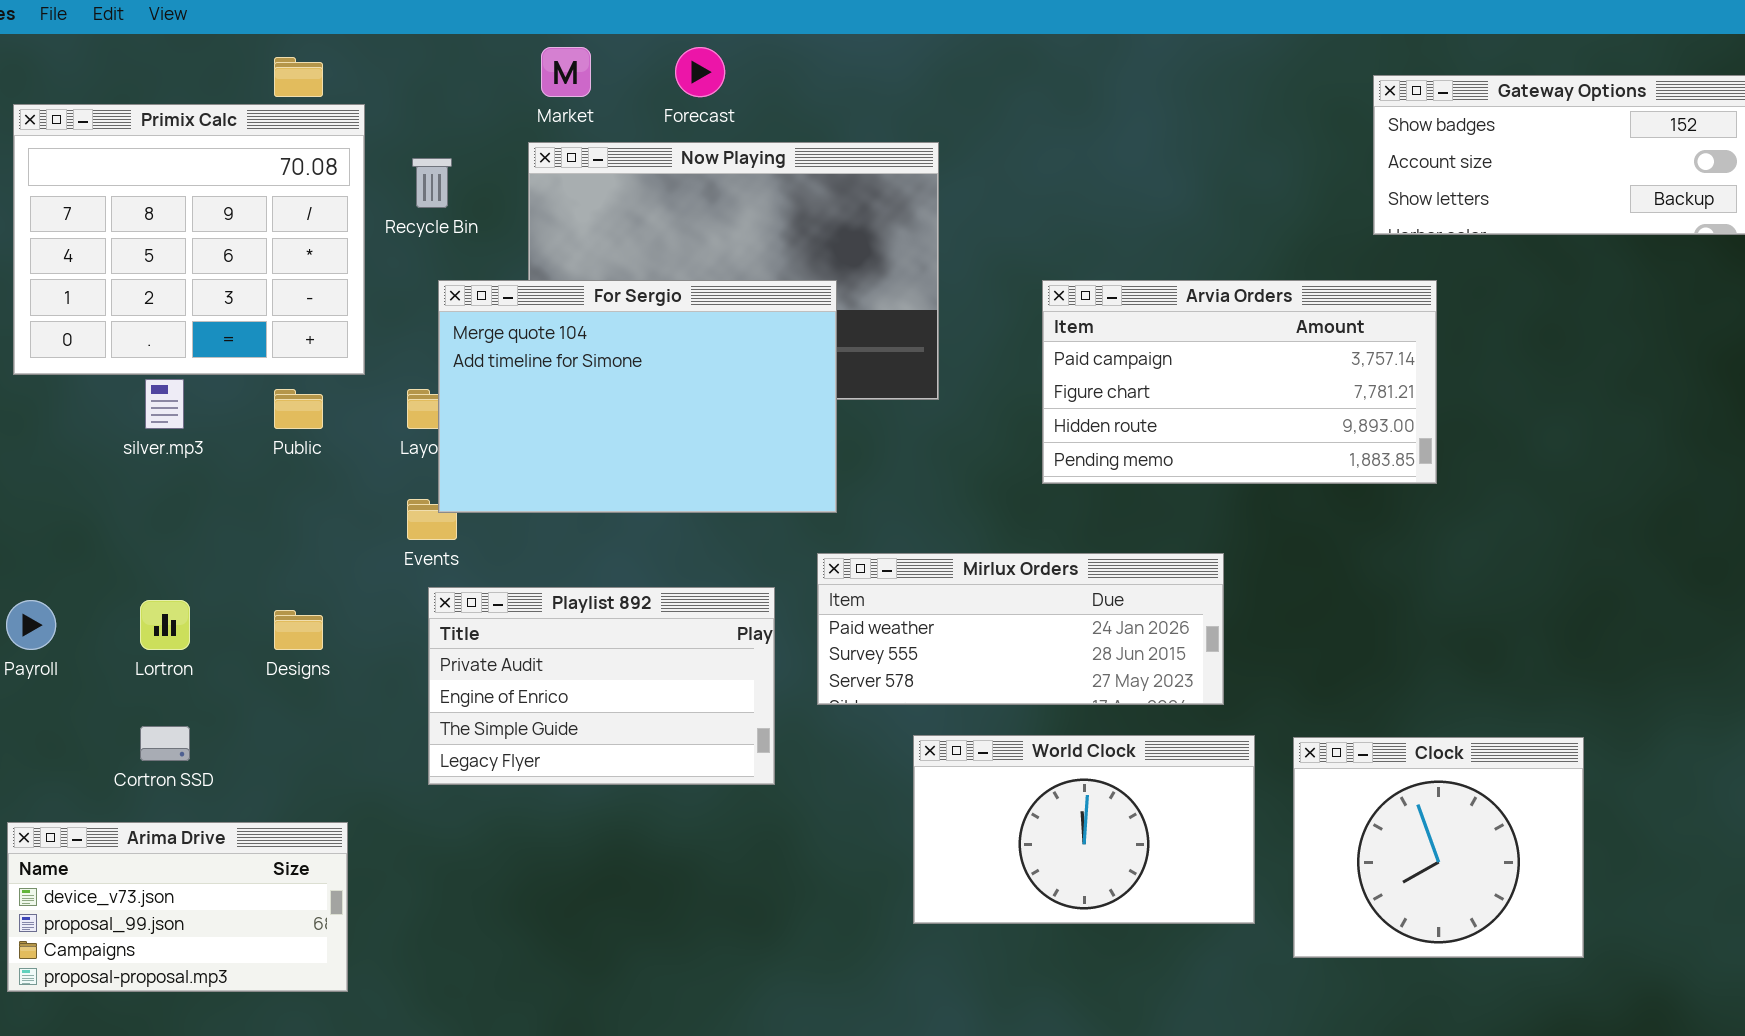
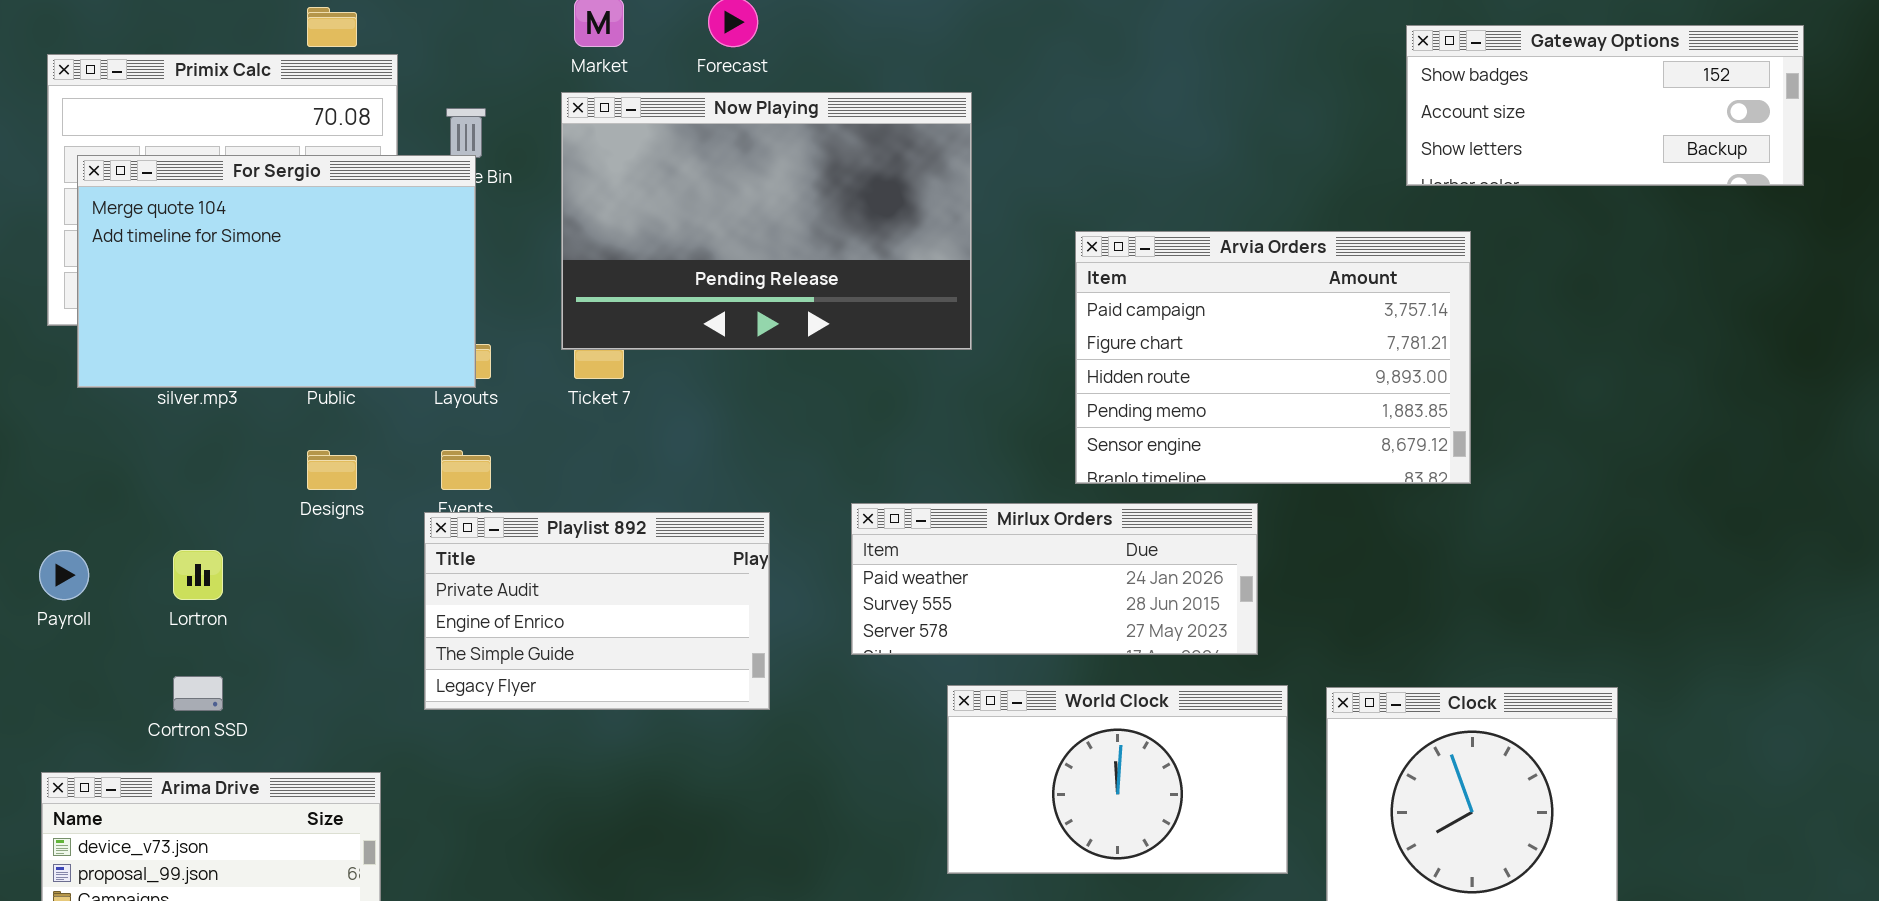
For Sergio: [438,280,837,513] -> [77,155,476,388], moved
Arvia Orders: [1042,280,1437,484] -> [1075,231,1471,484], resized
Playlist 892: [428,587,775,785] -> [424,512,770,710], moved
Designs: [274,610,323,650] -> [307,450,357,490], moved

